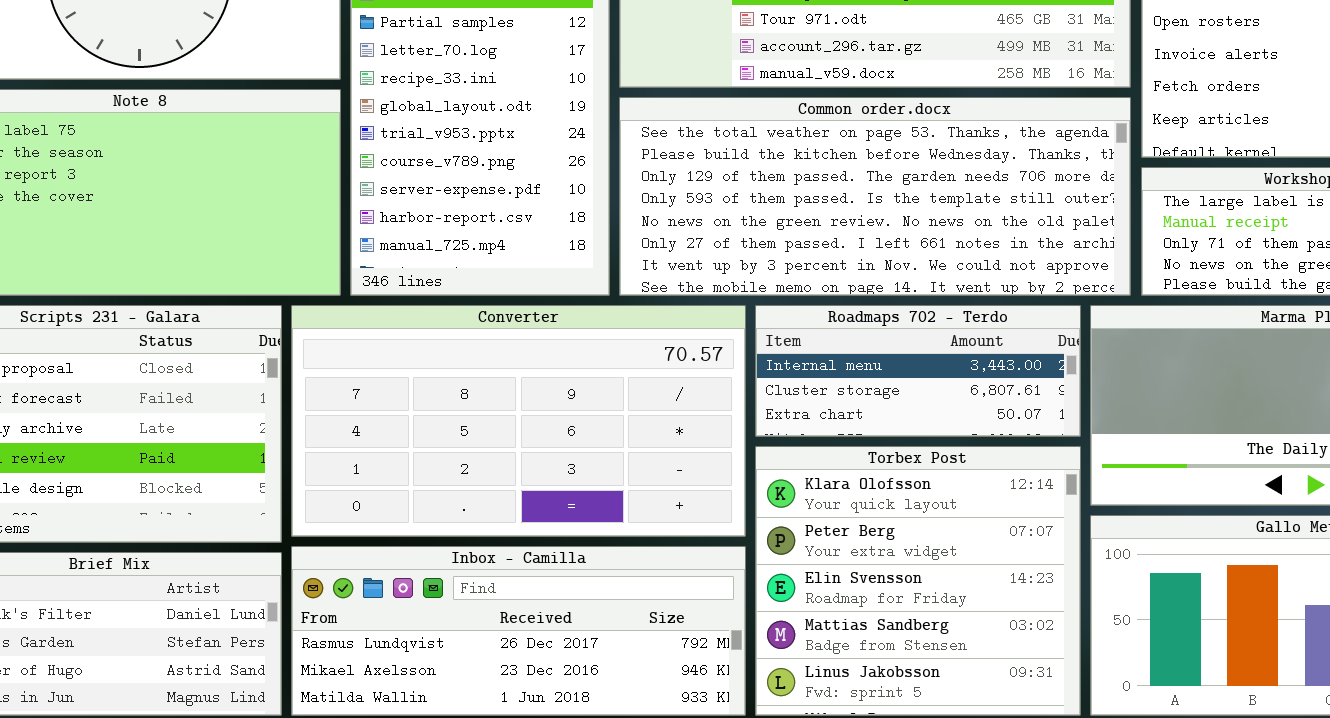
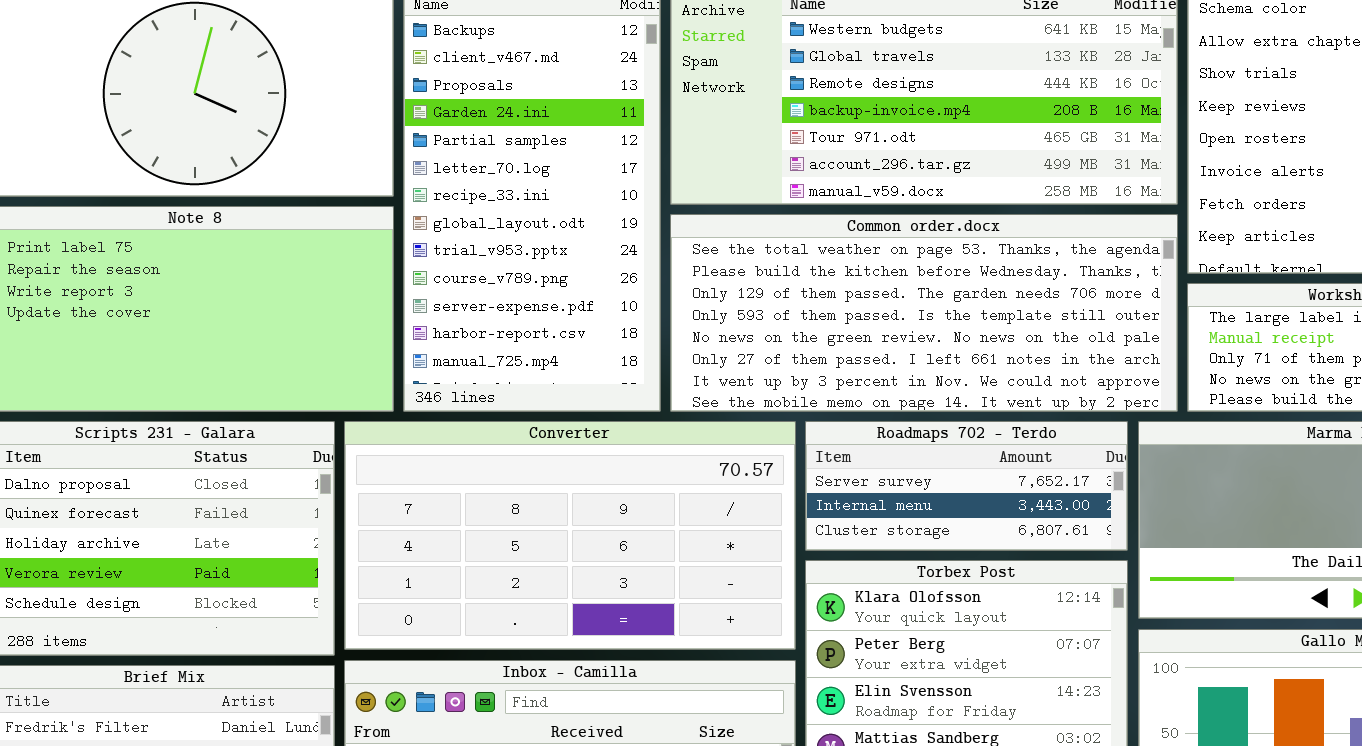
Roadmaps 702 - Terdo: [755,305,1081,437] -> [805,421,1128,551], scrolled up 1 row

